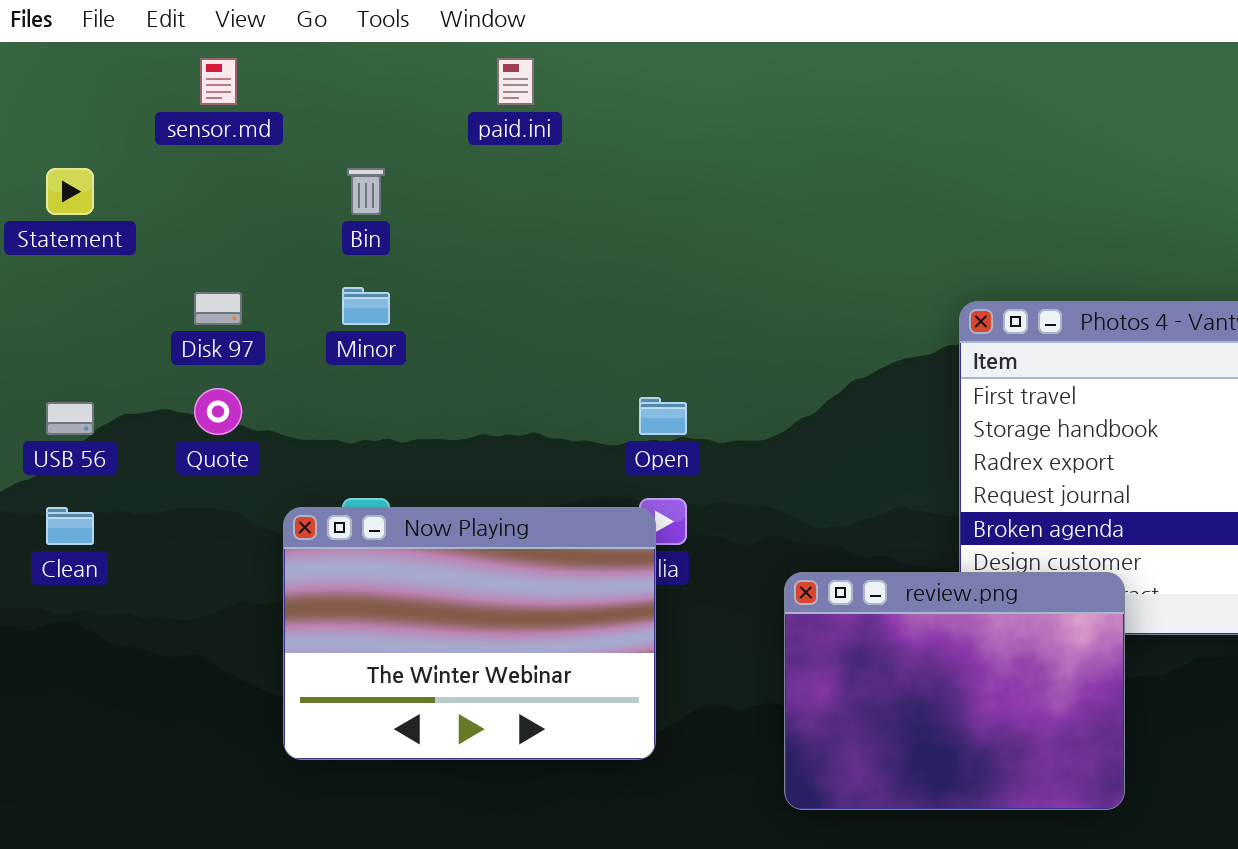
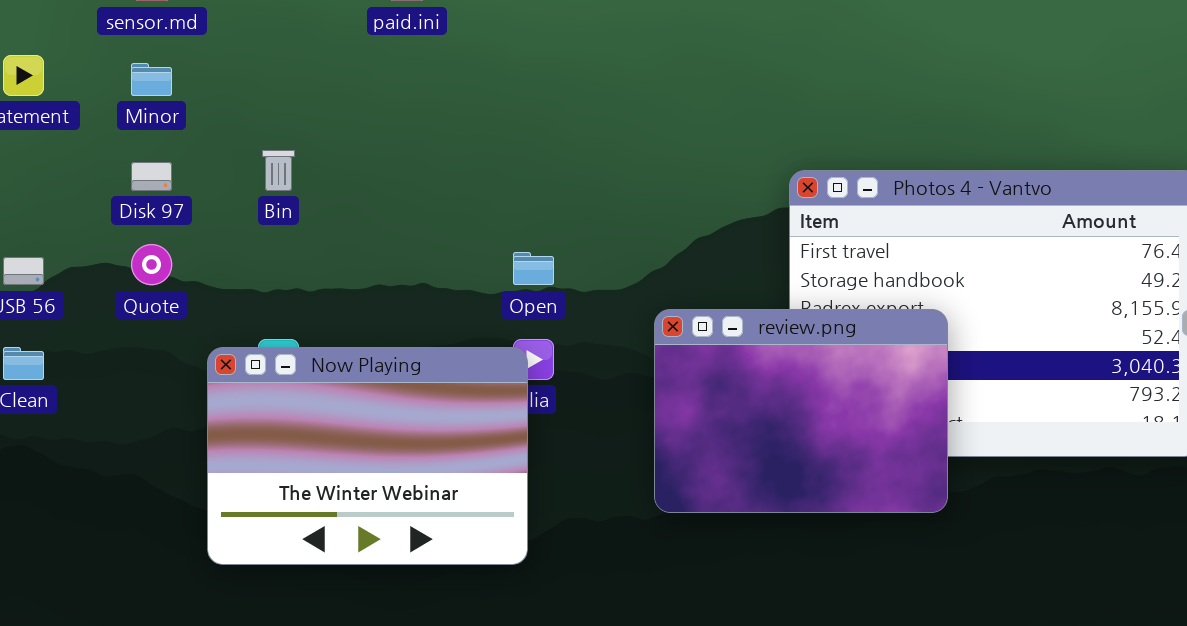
Bin: [347,168,385,215] -> [262,150,295,191], moved
Minor: [342,287,390,325] -> [131,63,172,96], moved
review.png: [784,572,1125,810] -> [654,309,948,513], moved

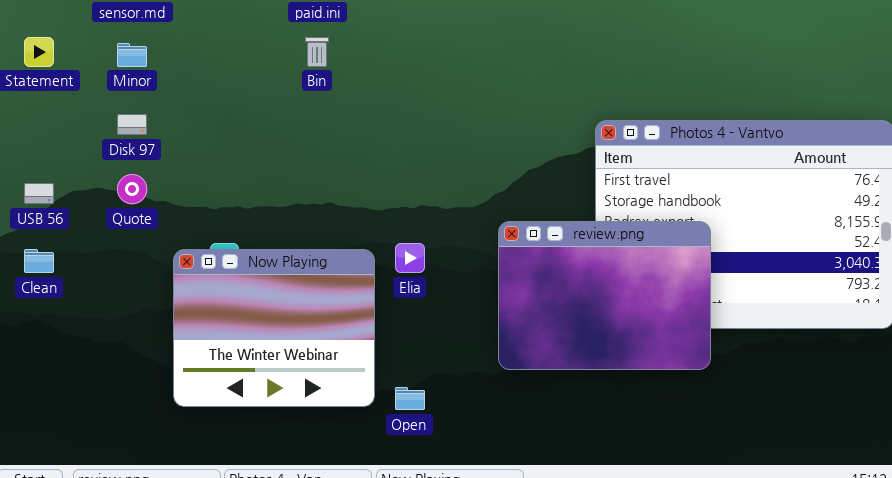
Bin: [262,150,295,191] -> [305,37,329,67], moved
Open: [513,252,554,285] -> [395,387,425,410], moved
Now Playing: [207,347,528,565] -> [173,249,375,407], resized

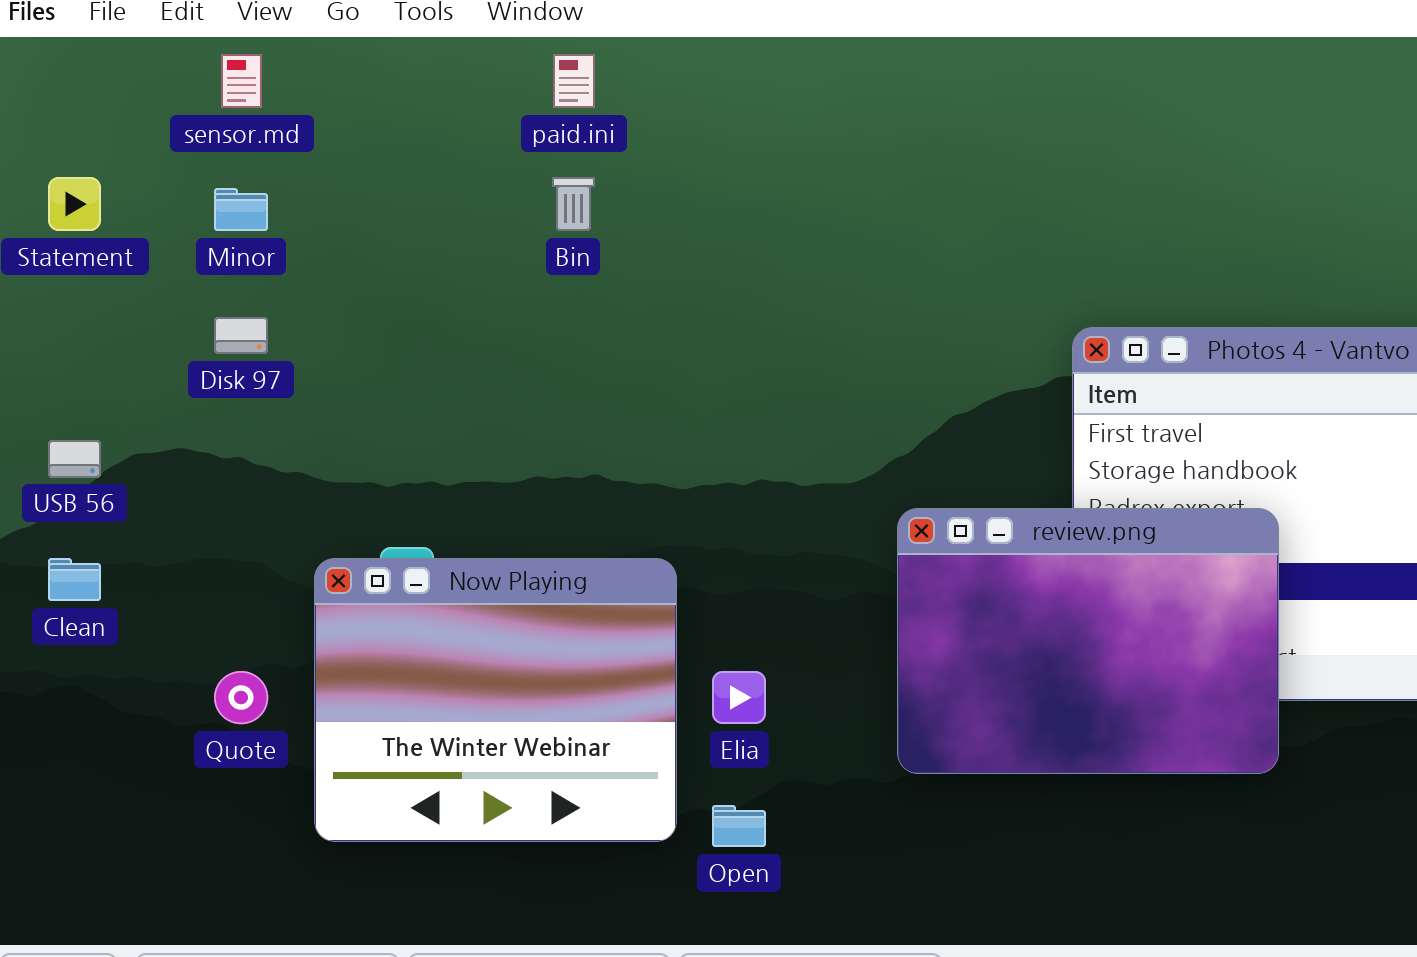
Quote: [117,174,147,204] -> [214,671,268,724], moved
Elia: [395,243,425,273] -> [712,671,766,724], moved

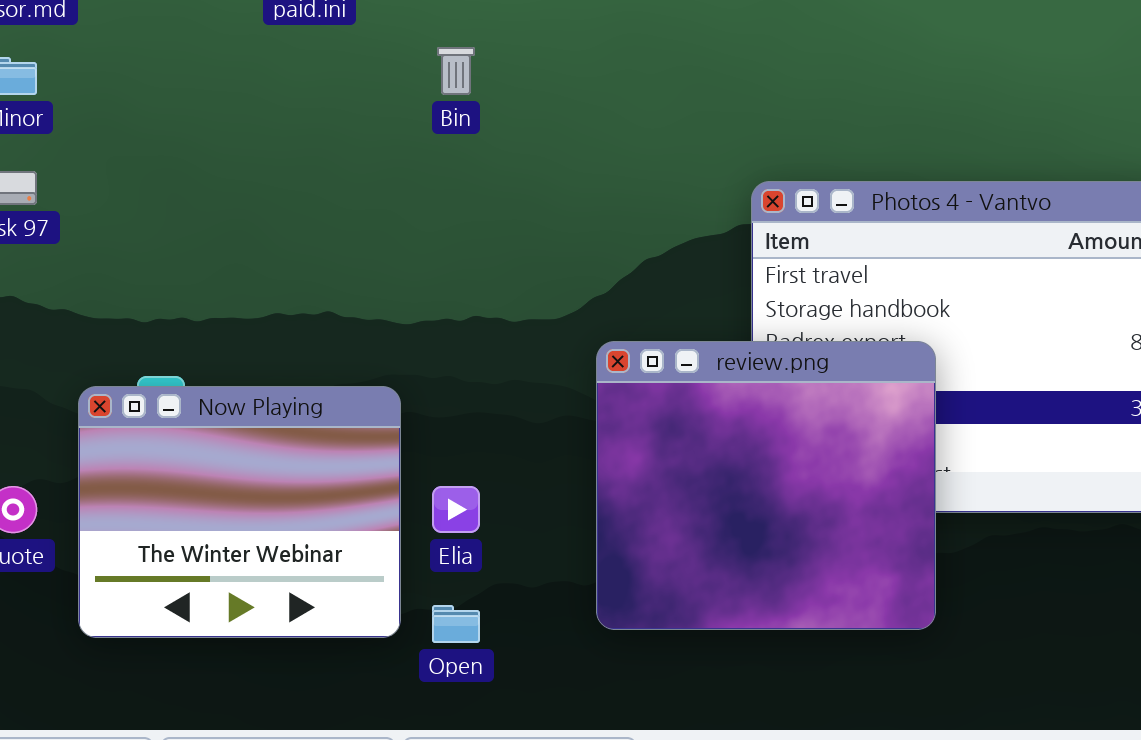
Bin: [552,177,595,231] -> [437,47,475,95], moved
review.png: [897,508,1279,774] -> [596,341,936,630], resized

